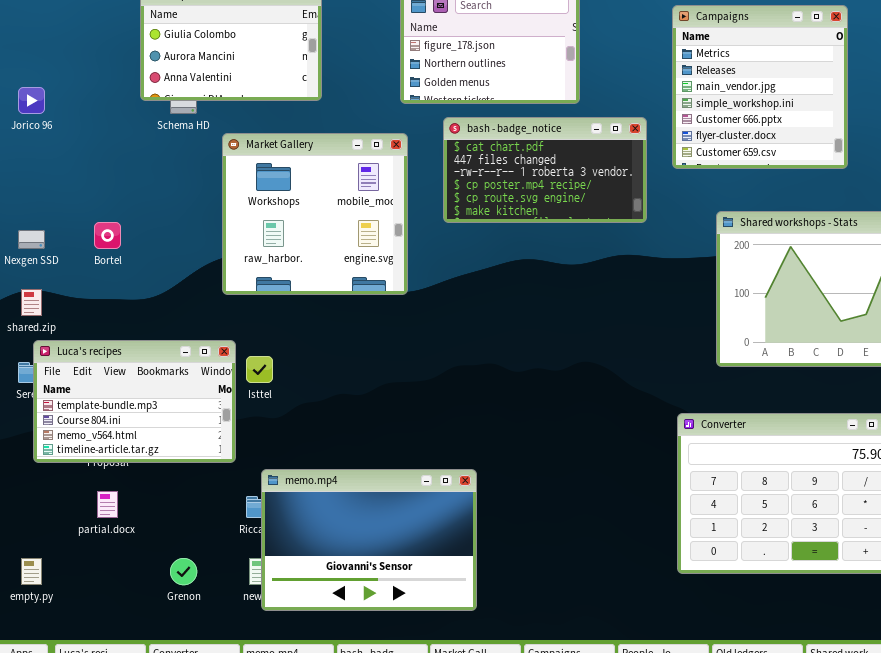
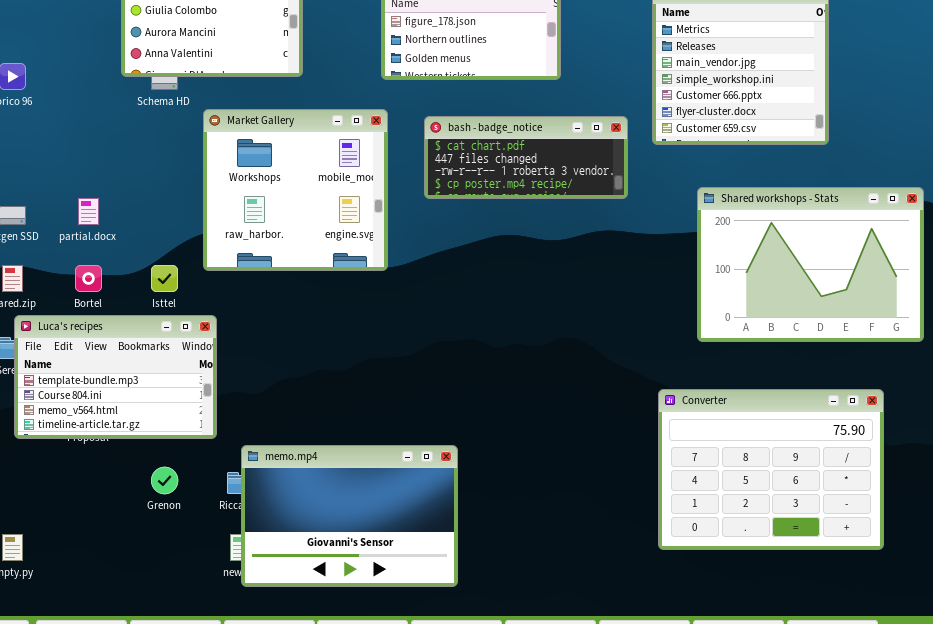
bash - badge_notice: [443,117,647,223] -> [424,116,628,199], resized
Bortel: [94,222,121,249] -> [75,265,102,292], moved
Isttel: [246,356,273,383] -> [151,265,178,292], moved
partial.docx: [97,491,118,518] -> [78,198,99,225], moved
Grenon: [170,558,197,585] -> [151,467,178,494], moved

